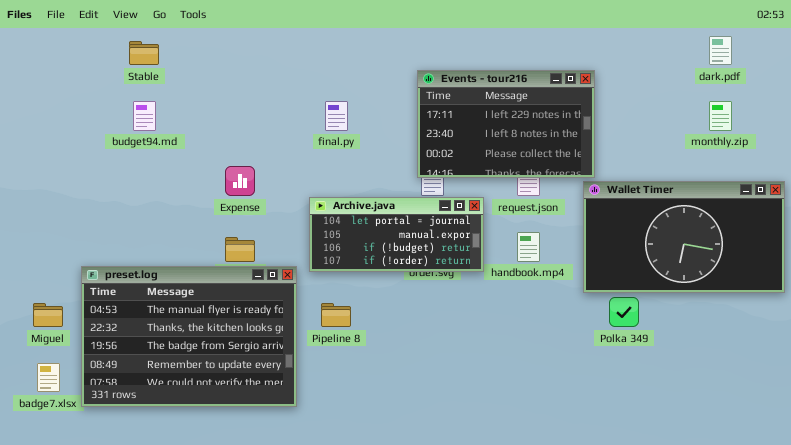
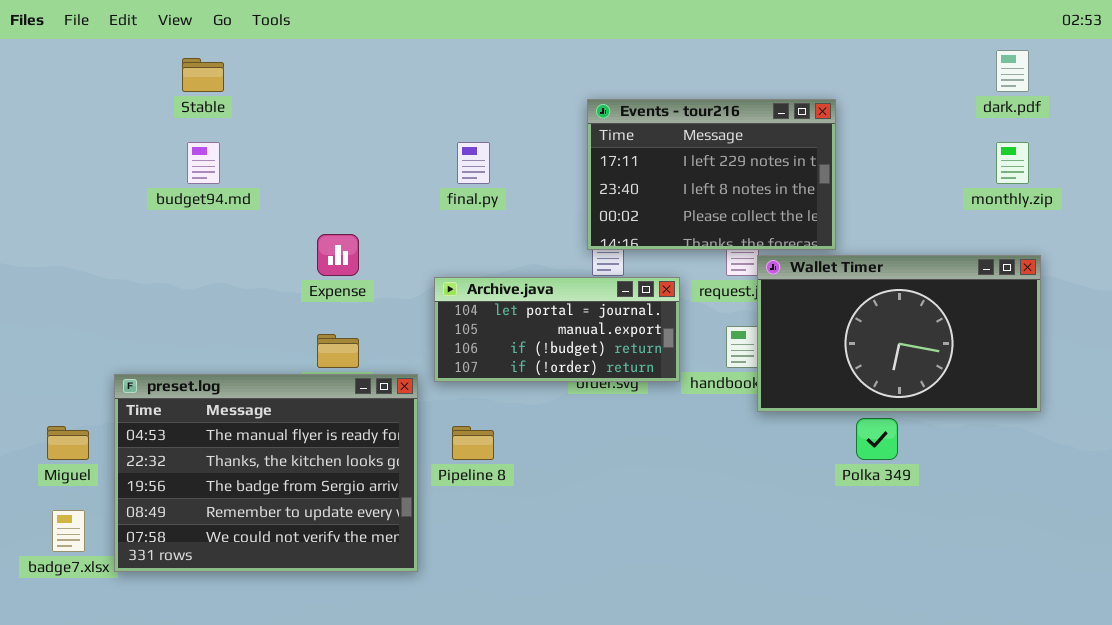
Wallet Timer: [583,181,785,293] -> [757,255,1041,412], moved

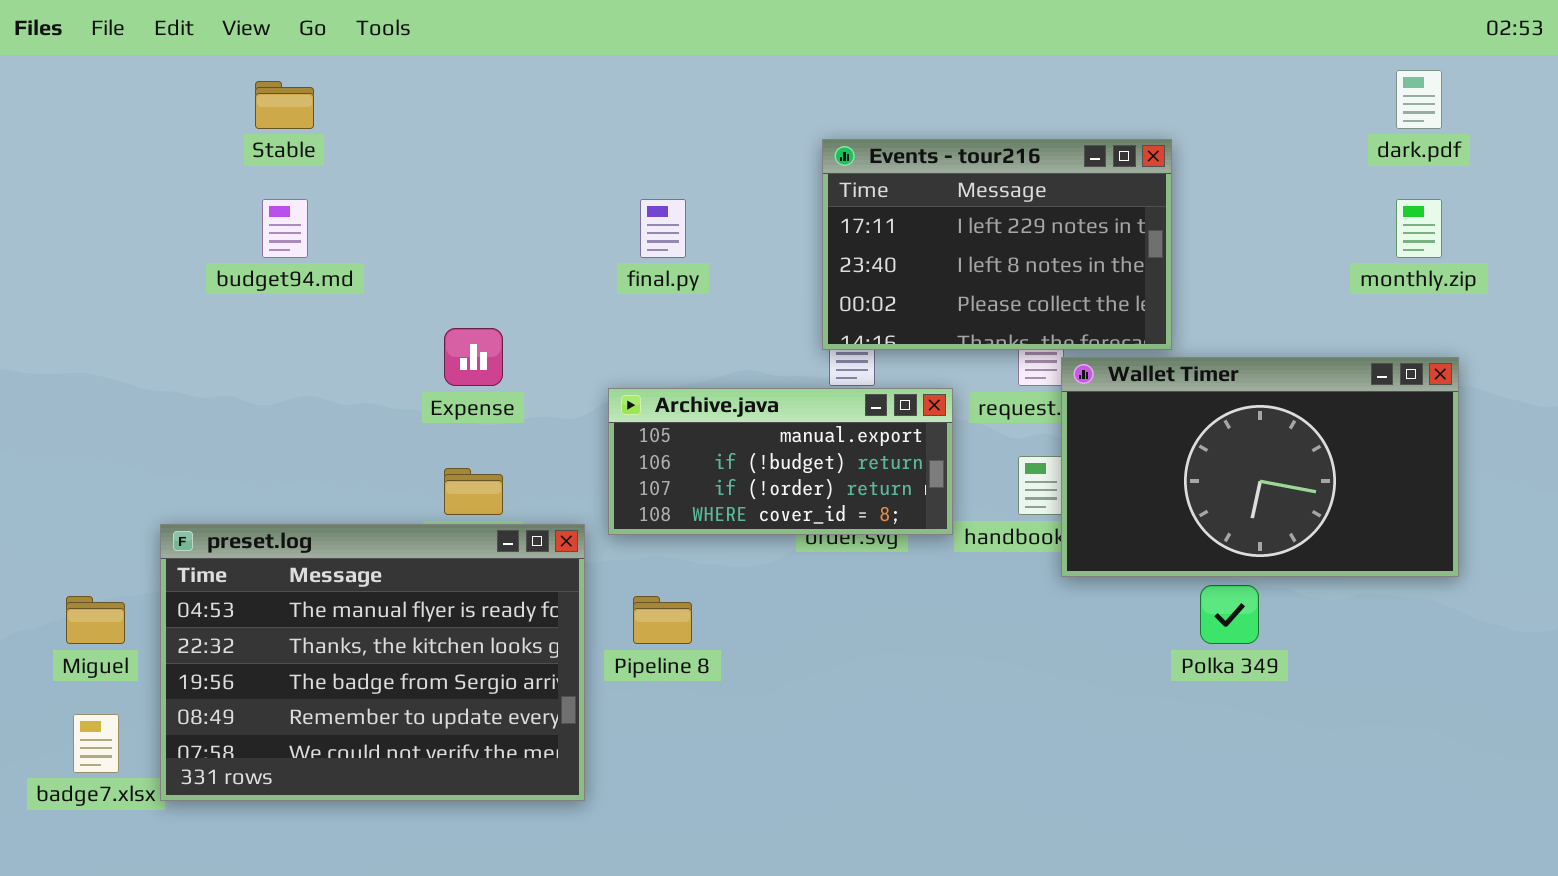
Archive.java: [434,277,680,382] -> [608,388,953,535], scrolled down 1 row

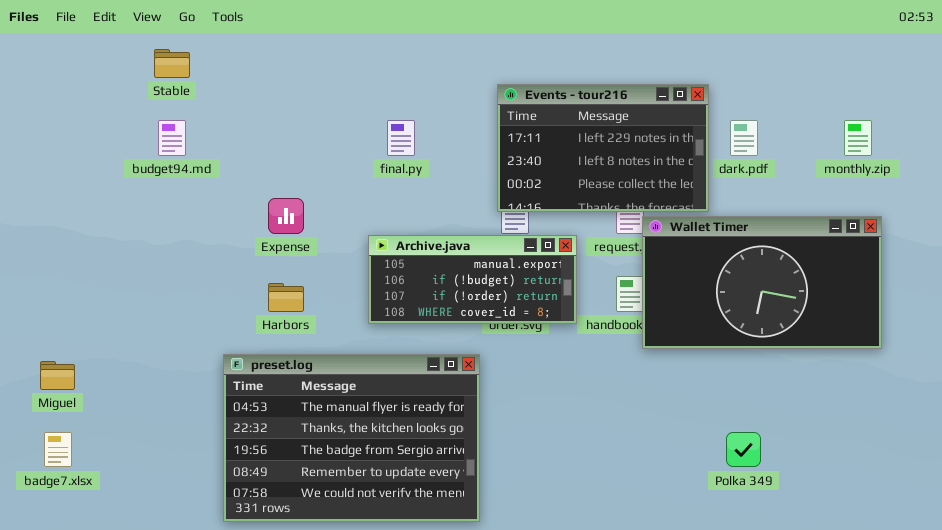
dark.pdf: [1396,70,1442,129] -> [730,120,758,156], moved
preset.log: [160,524,585,801] -> [223,354,480,522], moved
Polka 349: [1200,585,1259,644] -> [726,432,761,467], moved

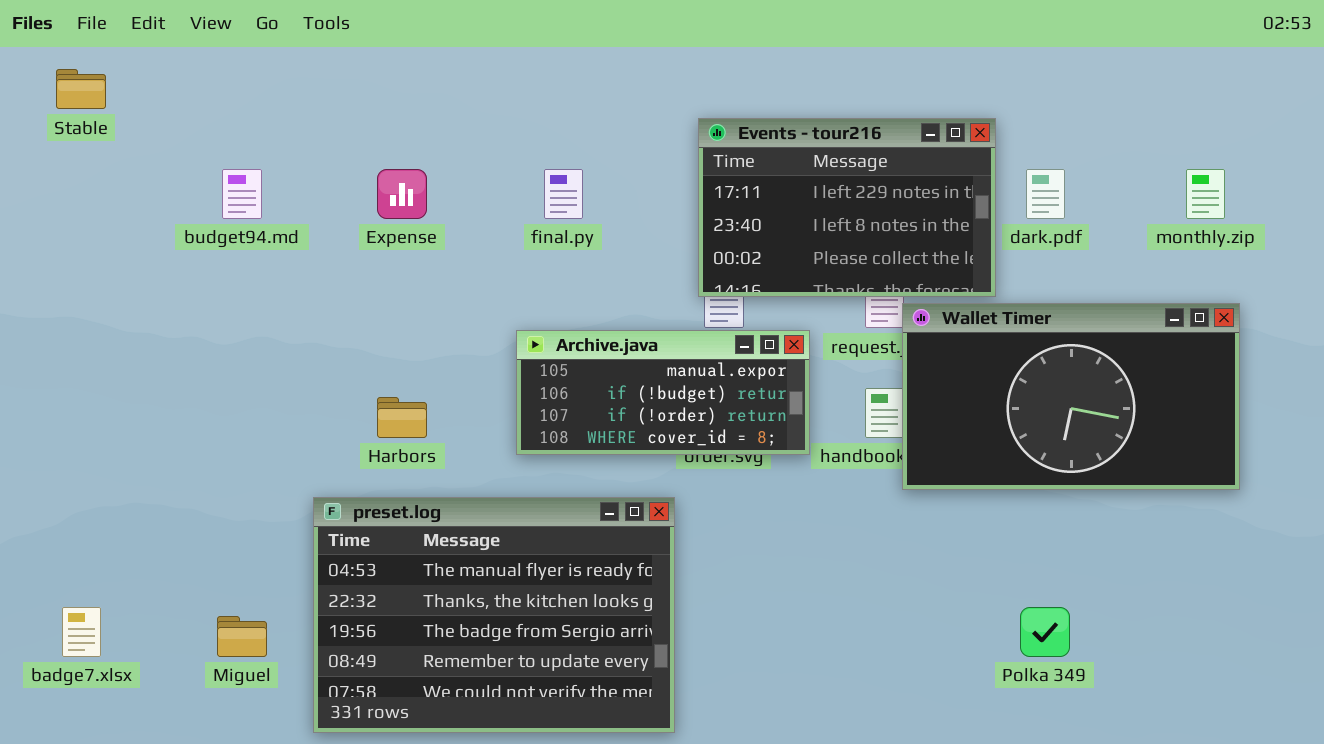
Stable: [154,49,190,78] -> [56,69,106,109], moved
Expense: [268,198,304,234] -> [377,169,427,219], moved
Miguel: [40,361,75,390] -> [217,616,267,657], moved

